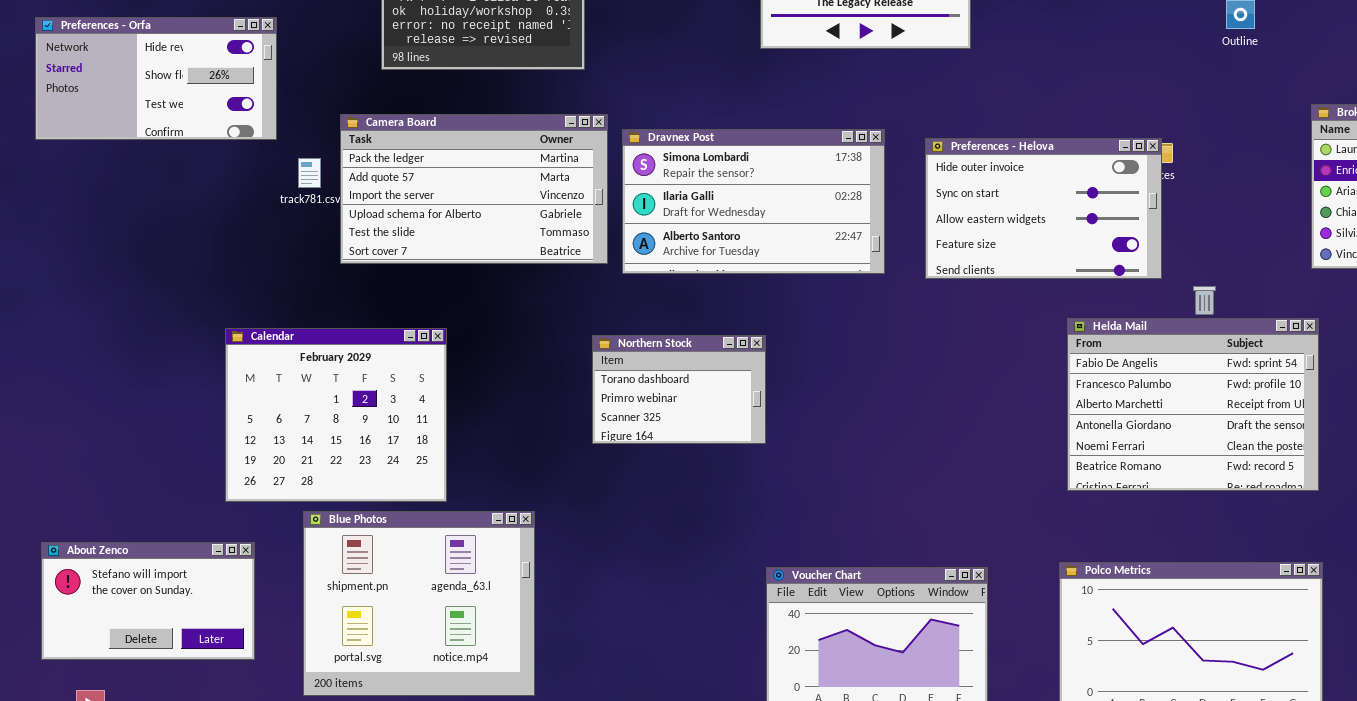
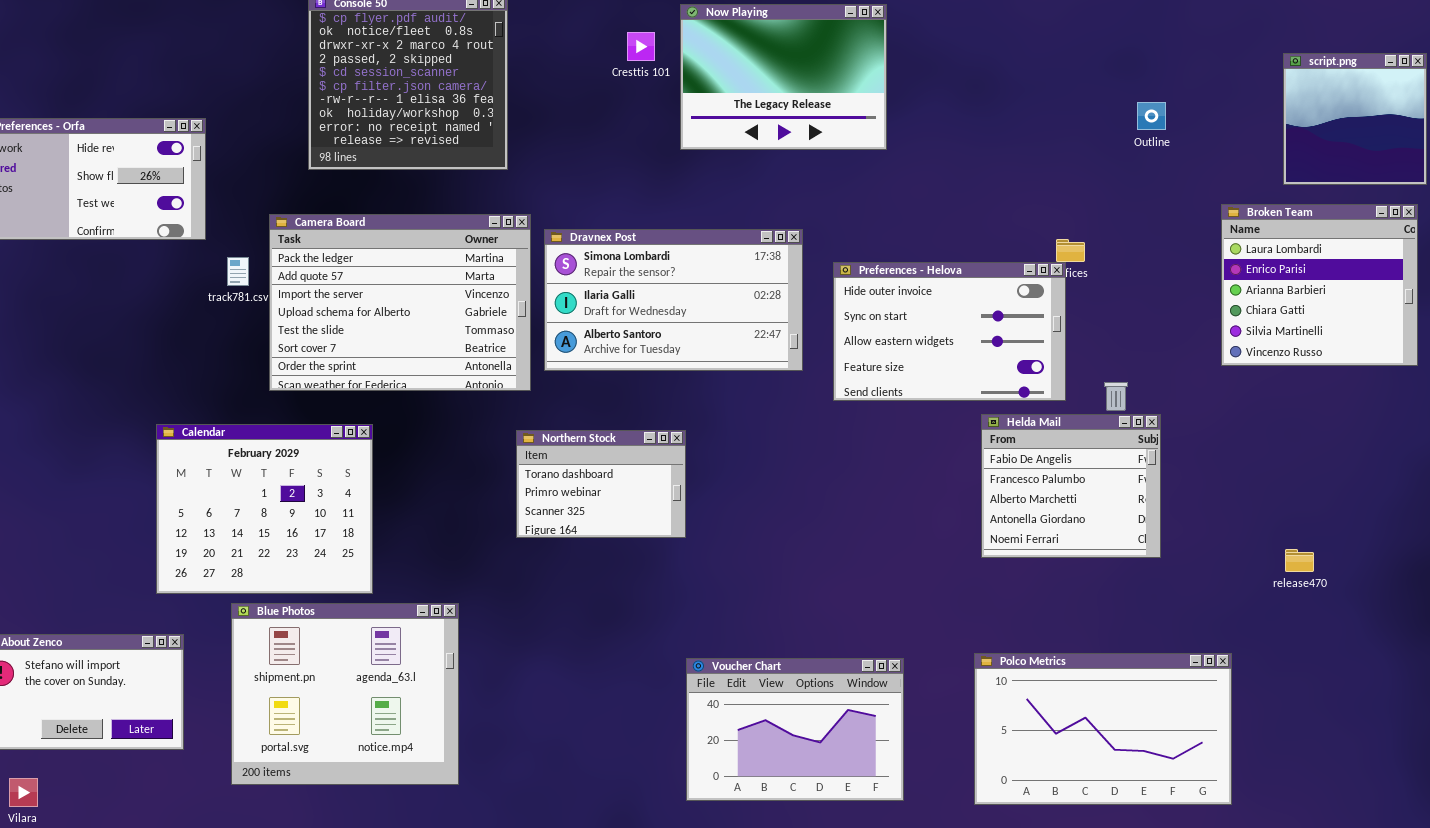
Camera Board: [340,114,608,264] -> [269,214,531,391], resized
Preferences - Helova: [925,138,1162,279] -> [833,262,1066,401], moved
Helda Mail: [1067,318,1319,491] -> [981,414,1161,558], resized

